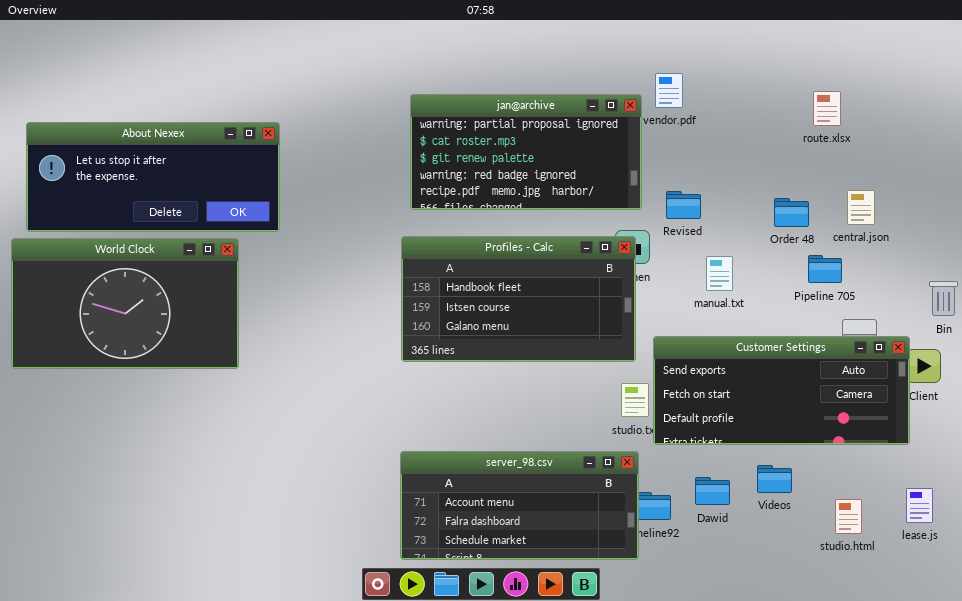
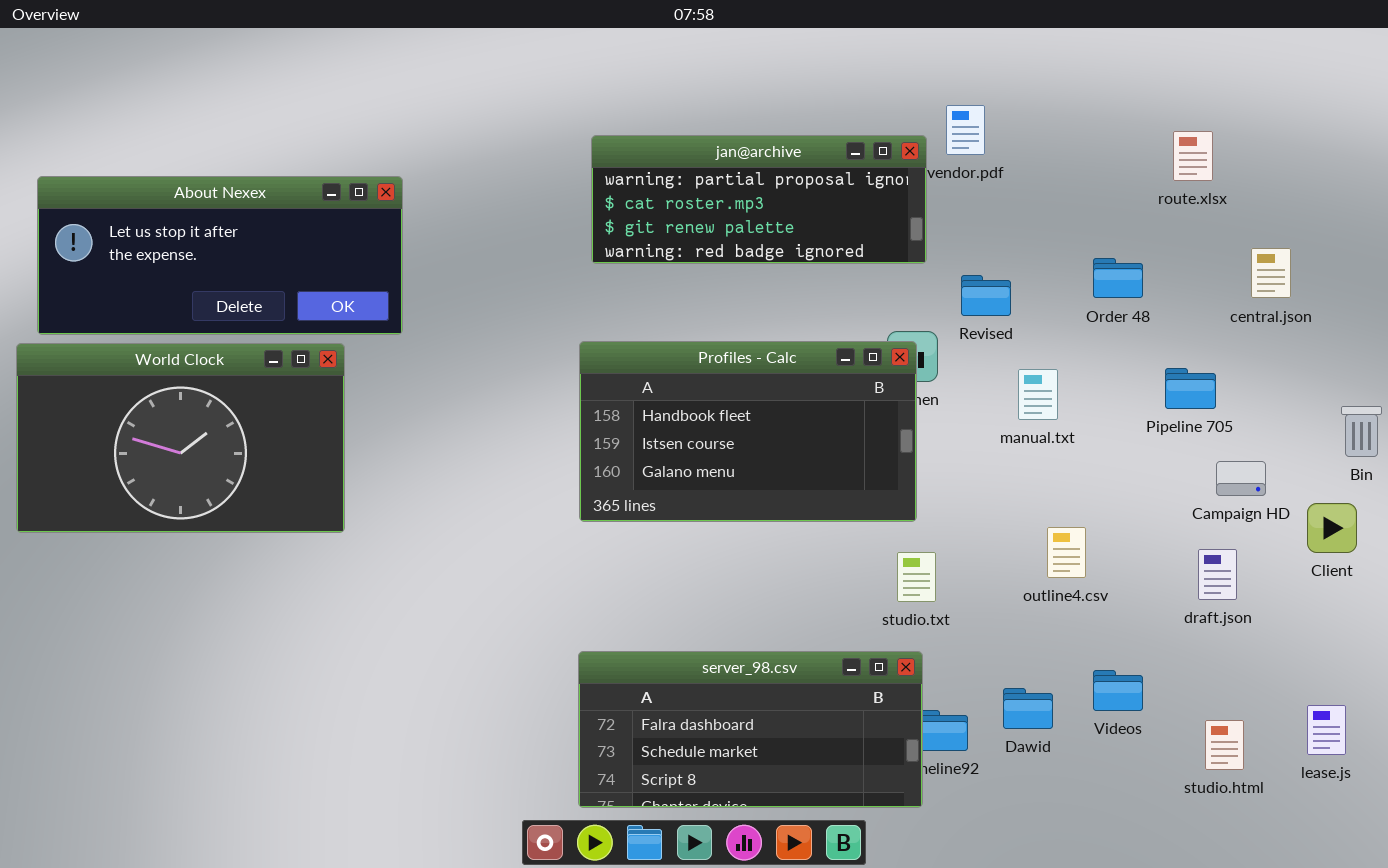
jan@archive: [410,94,642,210] -> [591,135,927,264], resized
central.json: [847,190,875,225] -> [1251,248,1291,298], moved
Order 48: [774,198,809,227] -> [1093,258,1143,298], moved
Customer Settings: [653,336,910,445] -> none, closed
server_98.csv: [400,451,639,560] -> [578,651,923,808], scrolled down 1 row

